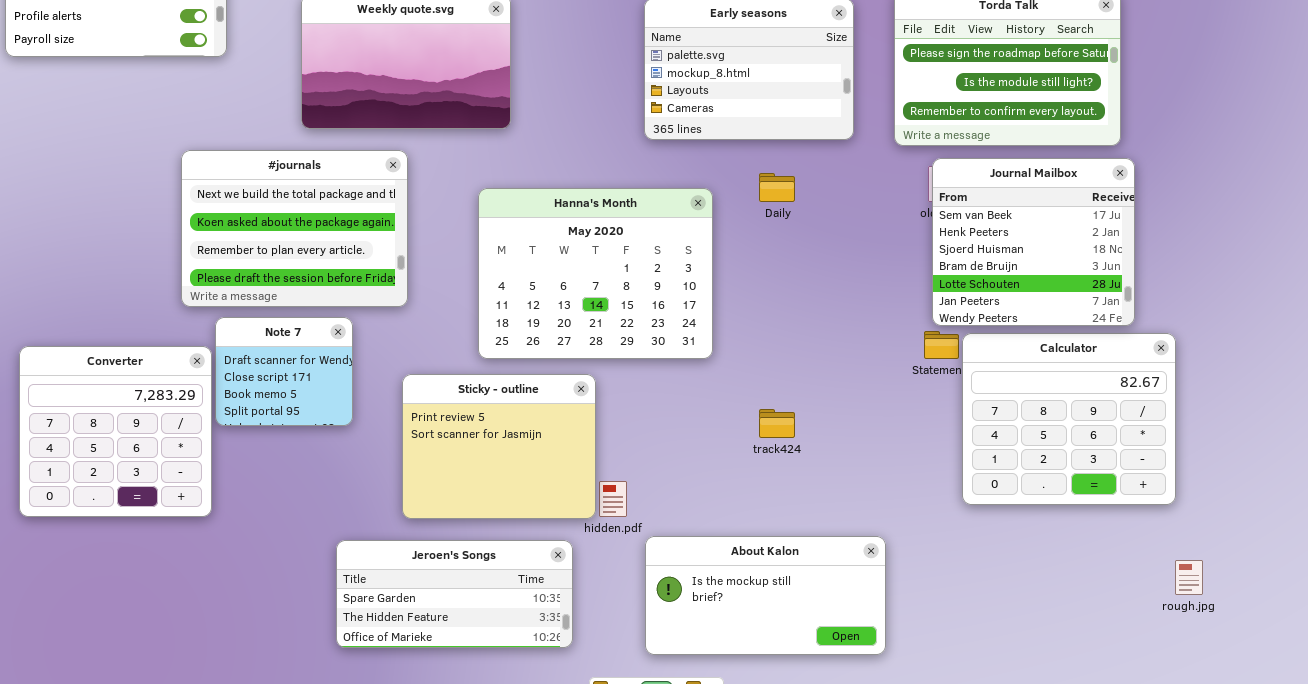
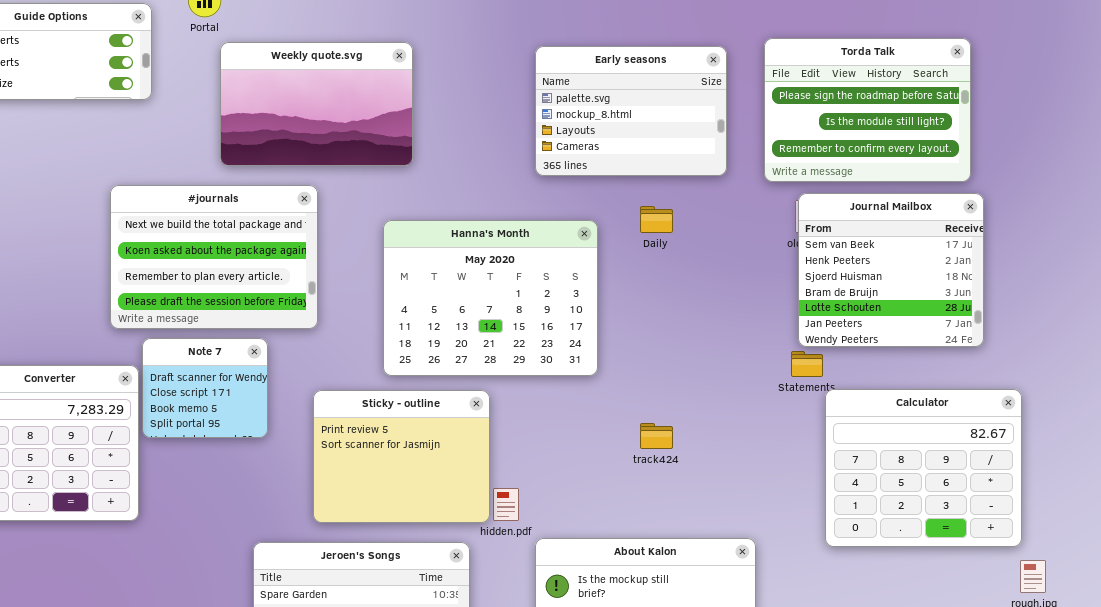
Calculator: [962,333,1176,505] -> [825,389,1022,547], moved

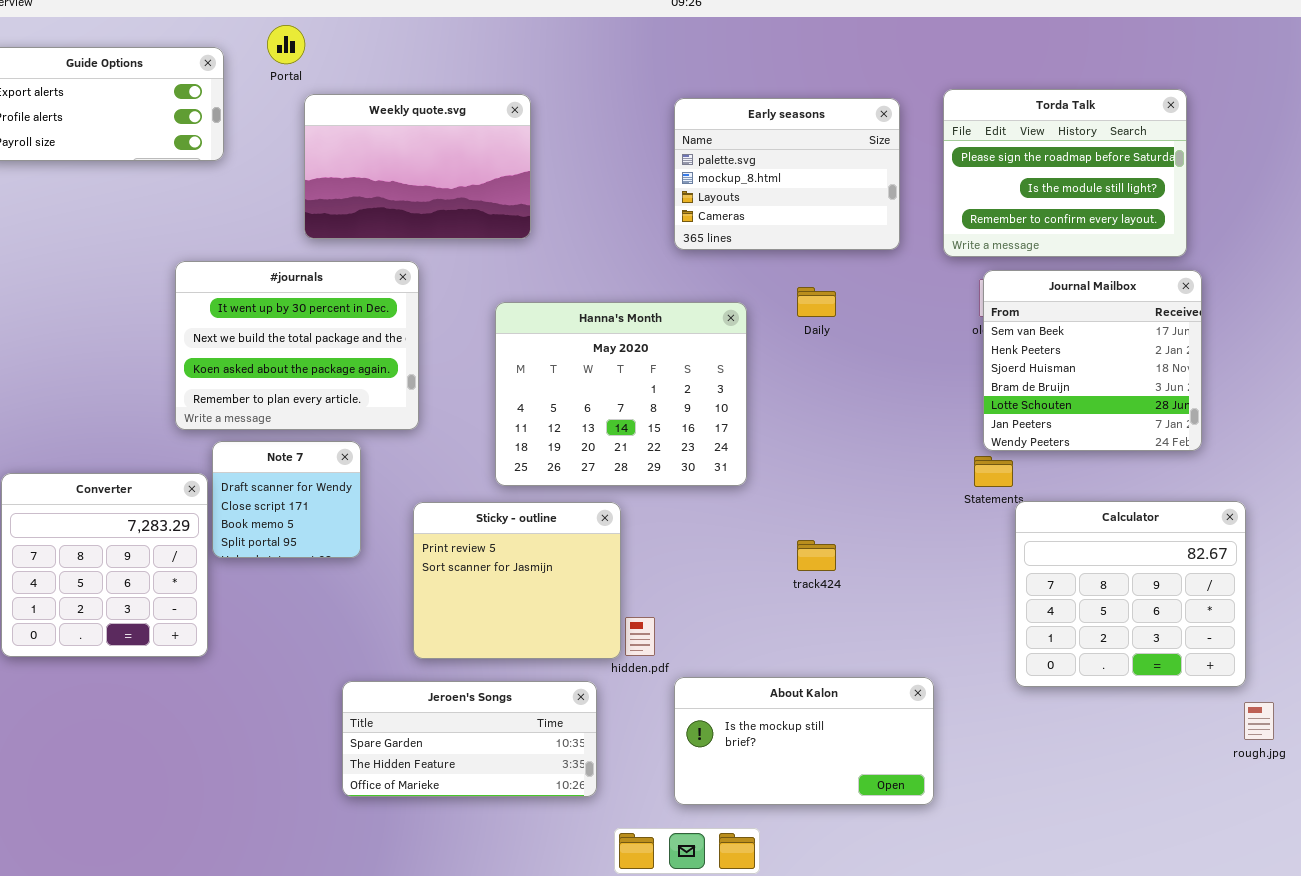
#journals: [110,185,318,329] -> [175,261,419,430], scrolled up 1 row

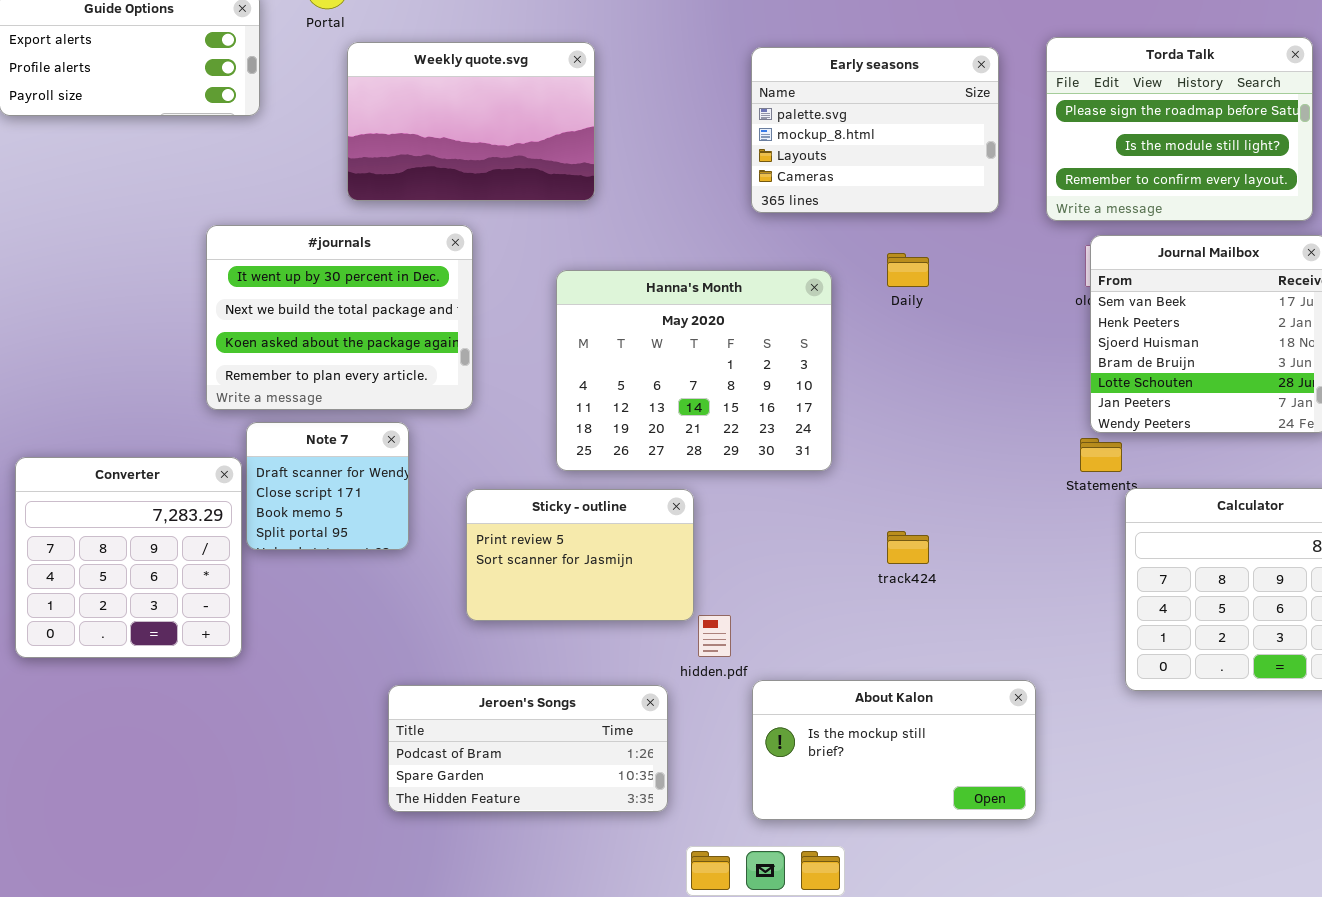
Sticky - outline: [413,502,621,659] -> [466,489,694,621], resized
Jeroen's Songs: [342,681,597,797] -> [388,685,668,812], scrolled up 1 row

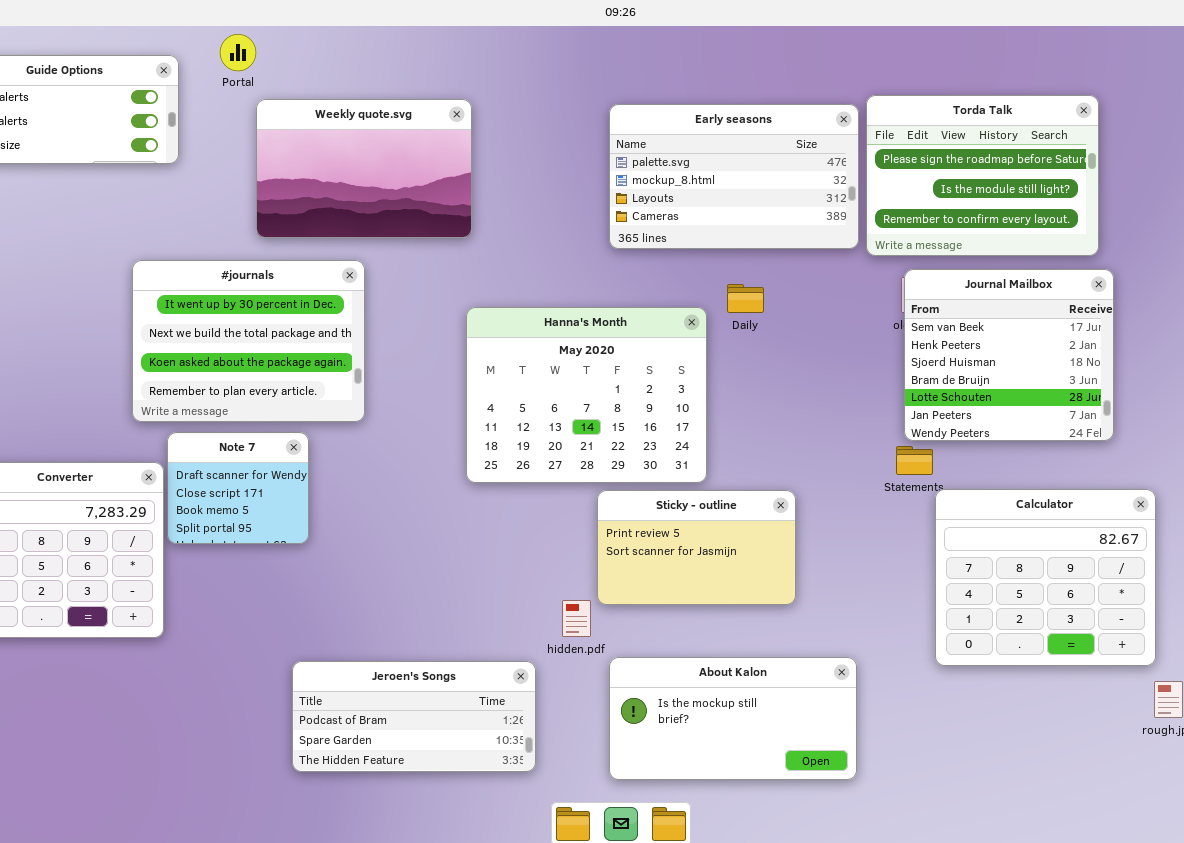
Early seasons: [751,47,999,213] -> [609,104,859,249], resized
Hanna's Month: [556,270,832,471] -> [466,307,707,483], moved
Sticky - outline: [466,489,694,621] -> [597,490,796,605], moved

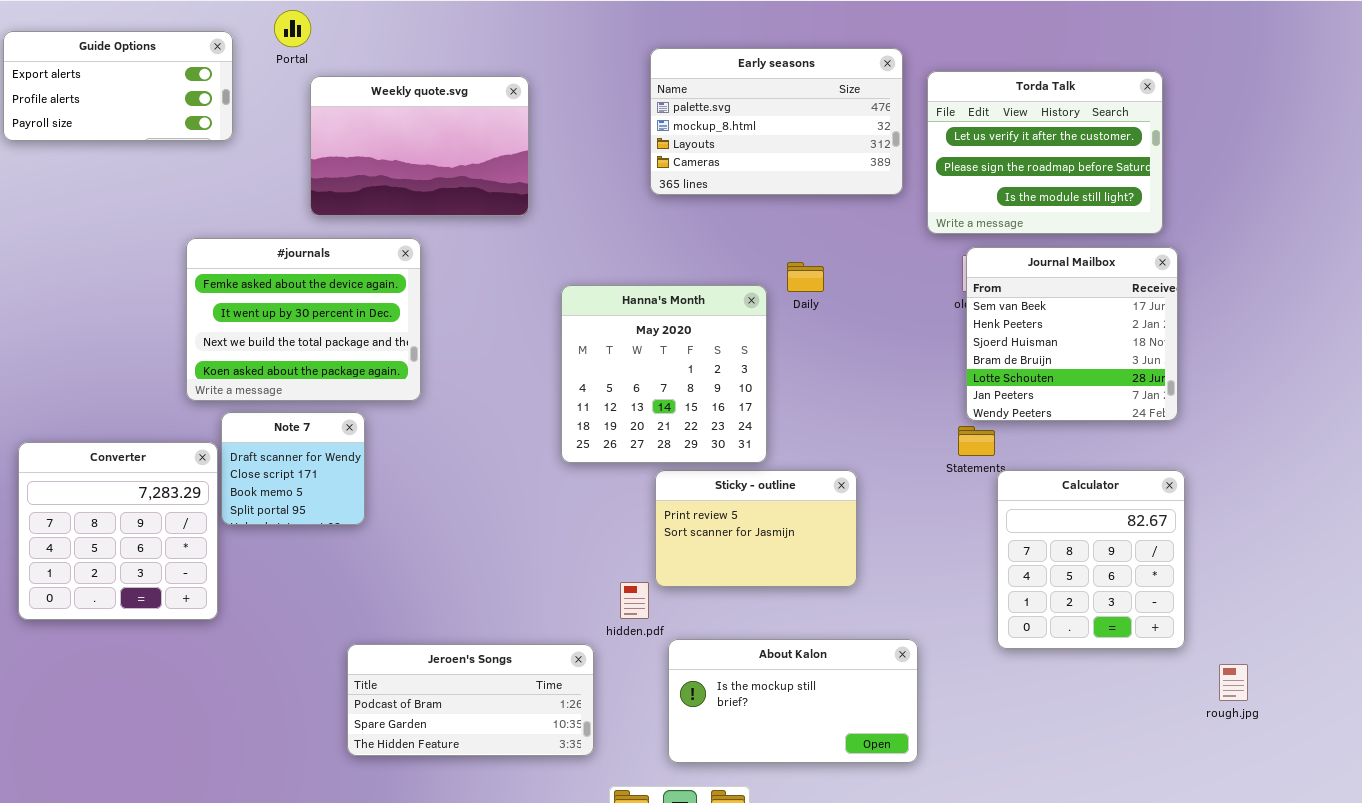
Torda Talk: [866,95,1099,256] -> [927,71,1163,234], scrolled up 1 row
Early seasons: [609,104,859,249] -> [650,48,903,195], moved
#journals: [132,260,365,422] -> [186,238,421,401], scrolled up 1 row
Hanna's Month: [466,307,707,483] -> [561,285,767,463], resized
Calculator: [935,489,1156,666] -> [997,470,1185,649], resized

